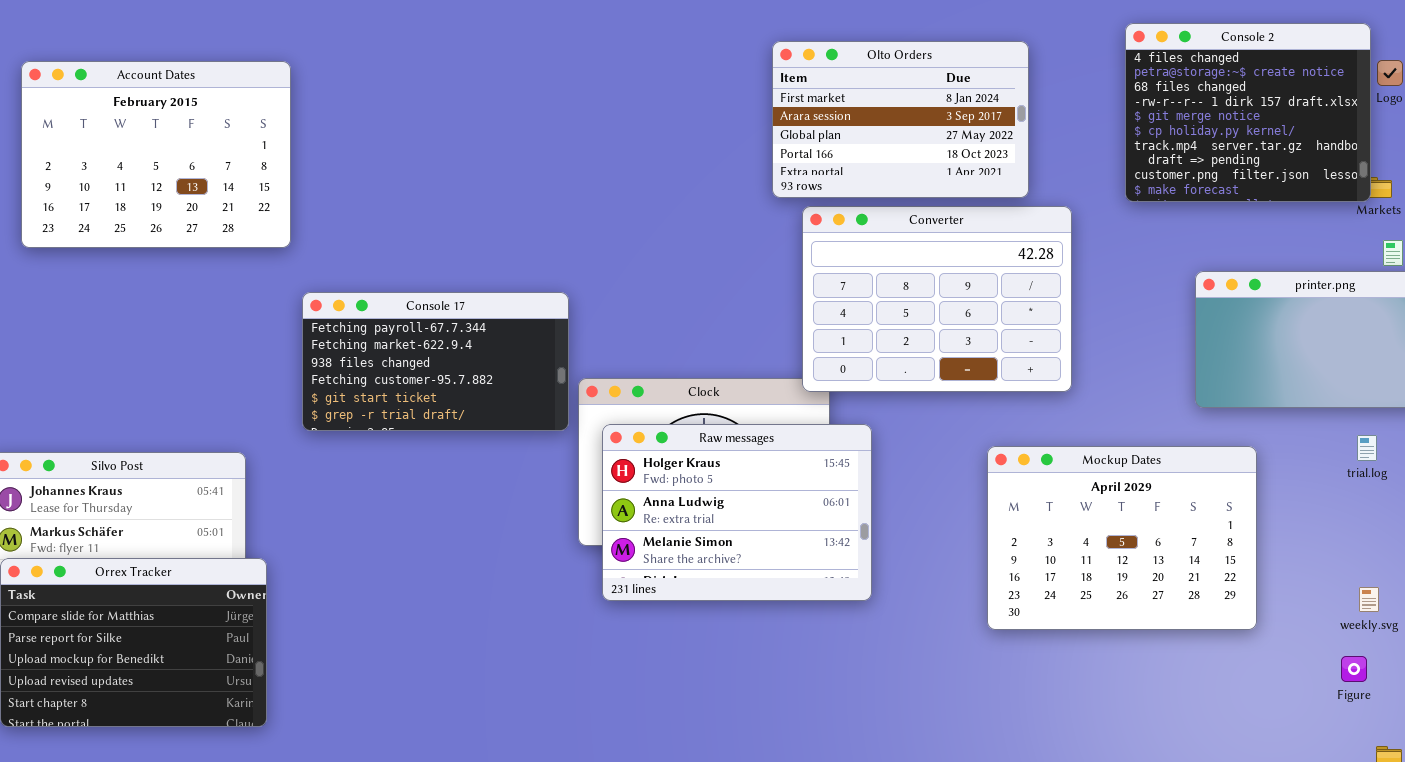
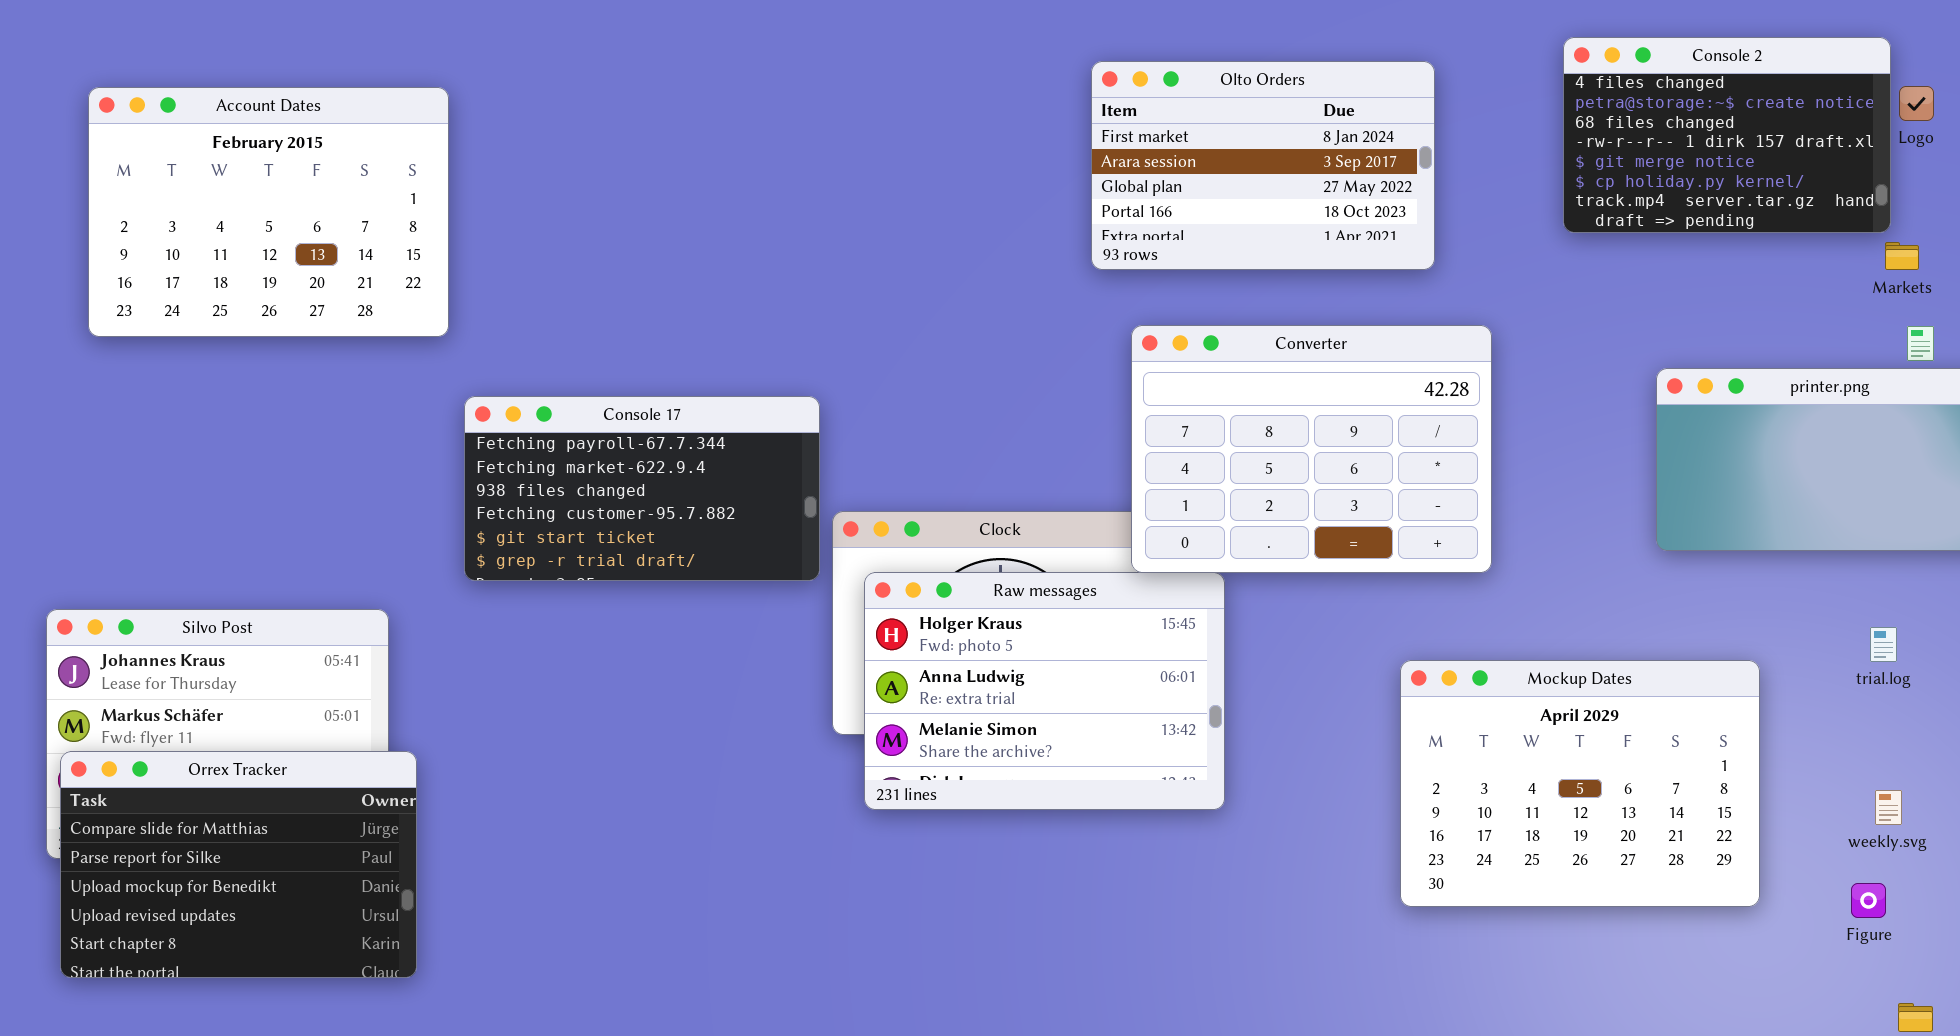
Console 2: [1125,23,1371,202] -> [1563,37,1891,233], resized
Converter: [802,206,1072,392] -> [1131,325,1492,573], moved
trial.log: [1357,435,1377,461] -> [1870,627,1897,662], moved
Mockup Dates: [987,446,1257,630] -> [1400,660,1760,907], moved

